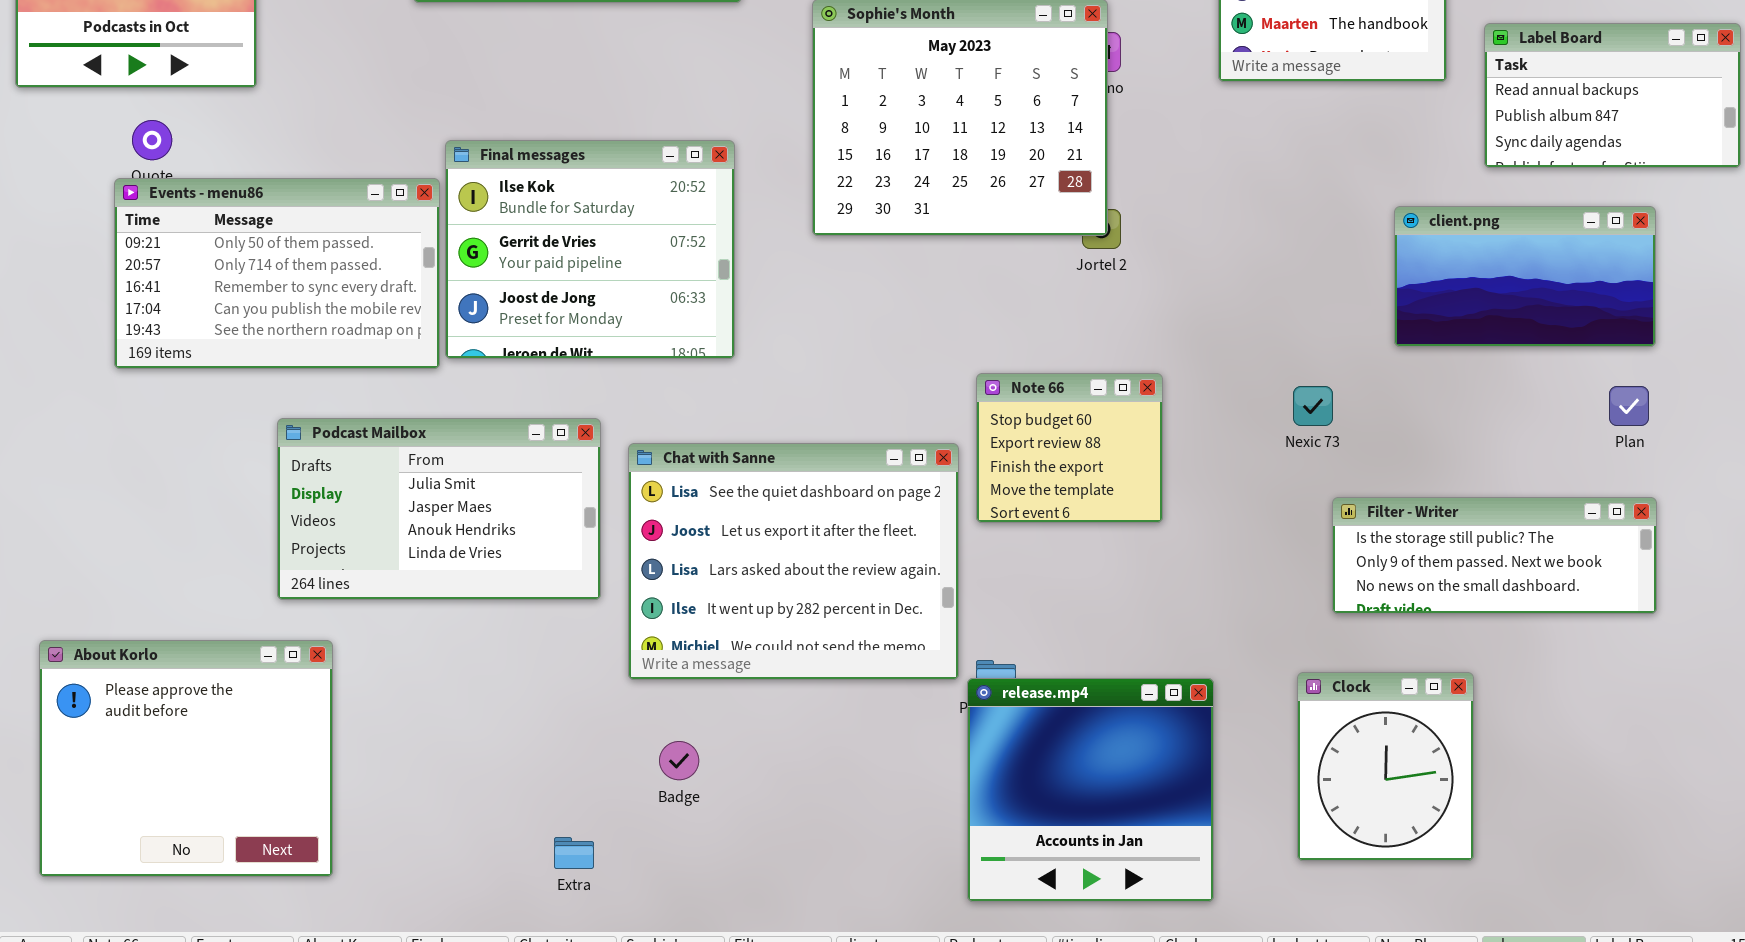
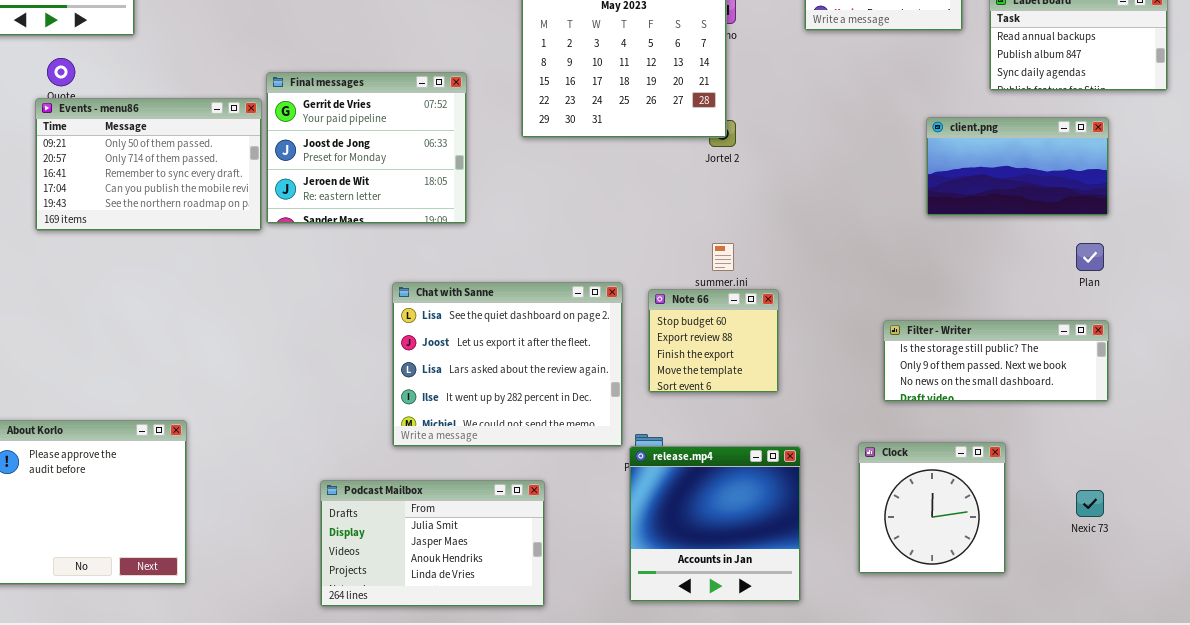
Final messages: [445,140,735,359] -> [266,72,467,224], scrolled down 1 row
Note 66: [976,373,1163,523] -> [648,289,779,393], moved
Nexic 73: [1293,386,1333,426] -> [1076,490,1104,517], moved
Podcast Mailbox: [277,418,601,600] -> [320,480,545,607], moved
Clock: [1297,672,1474,861] -> [858,442,1006,574], resized

